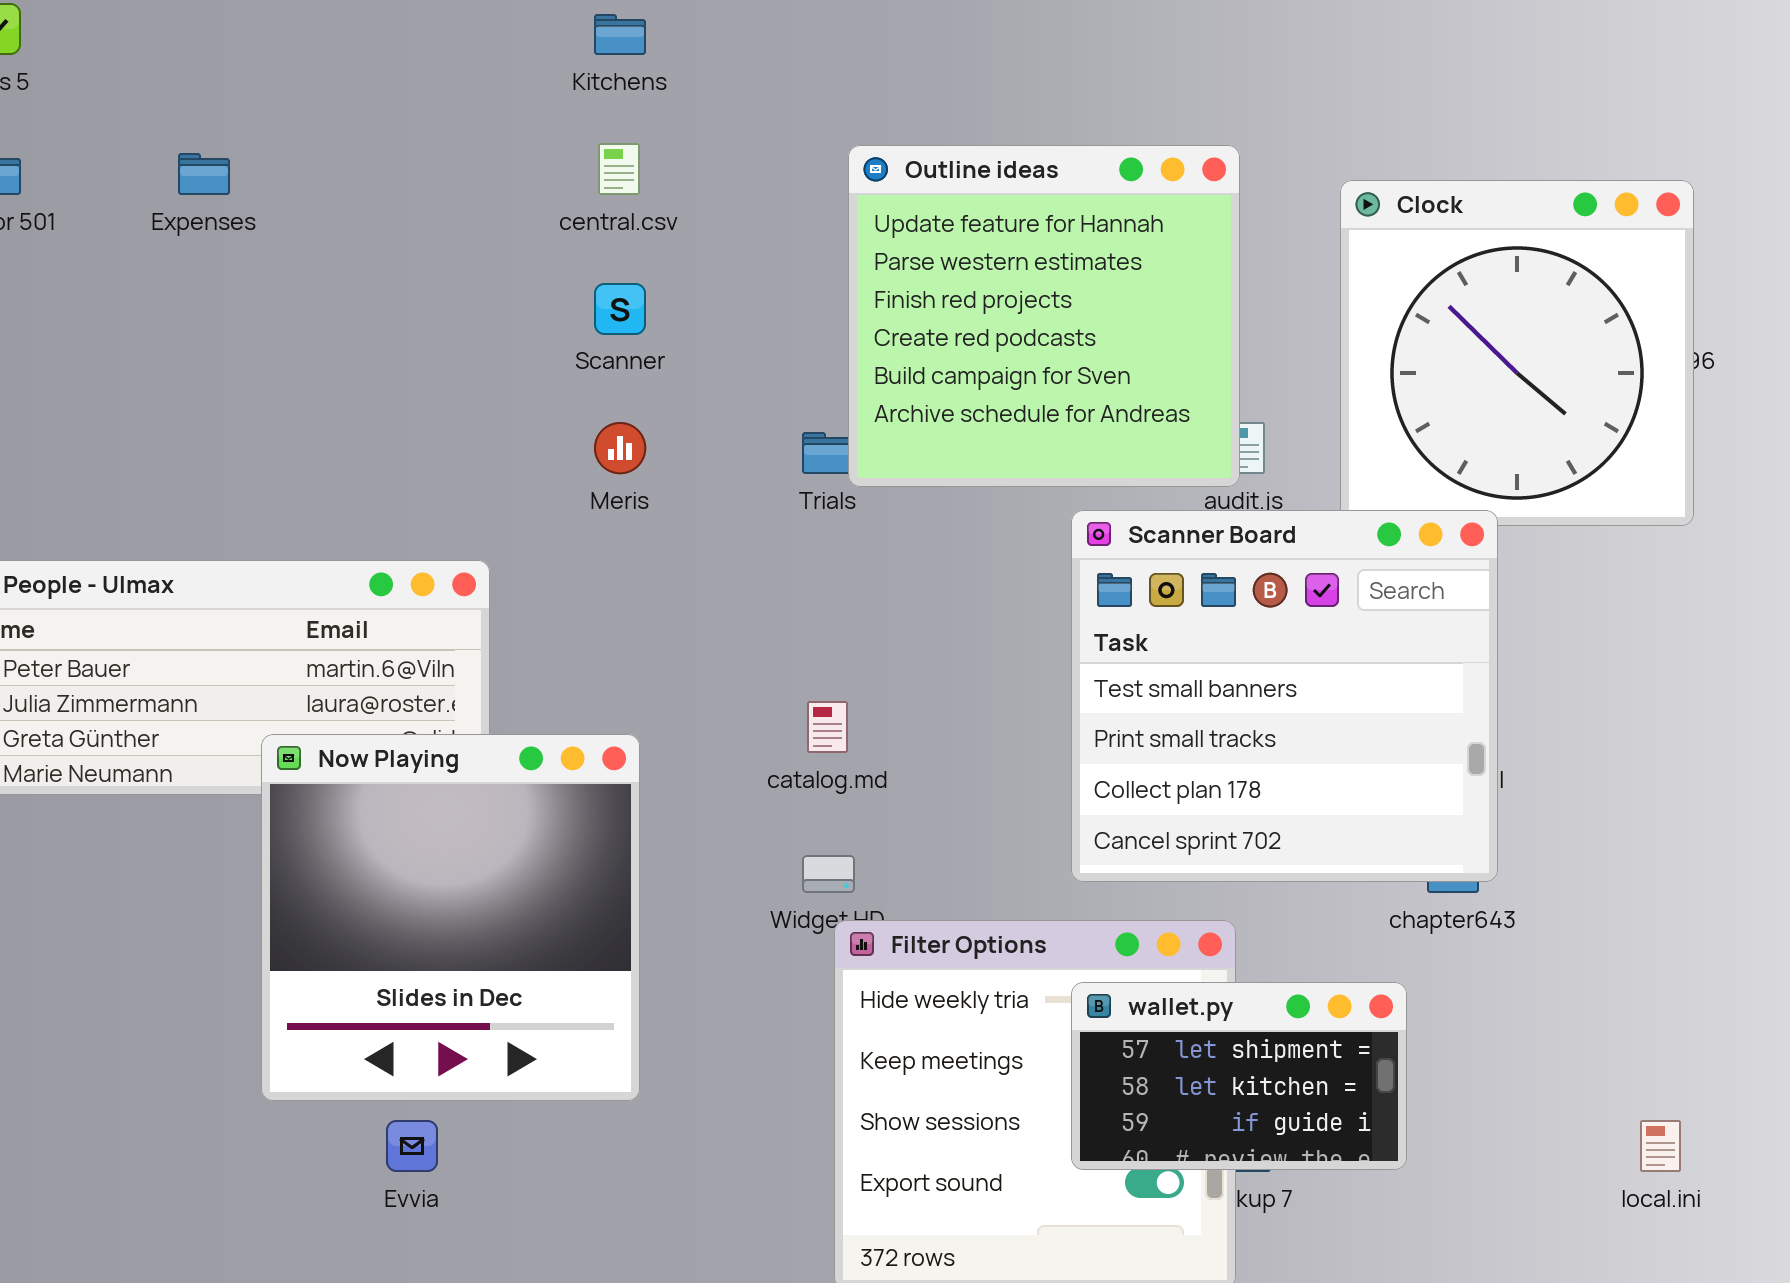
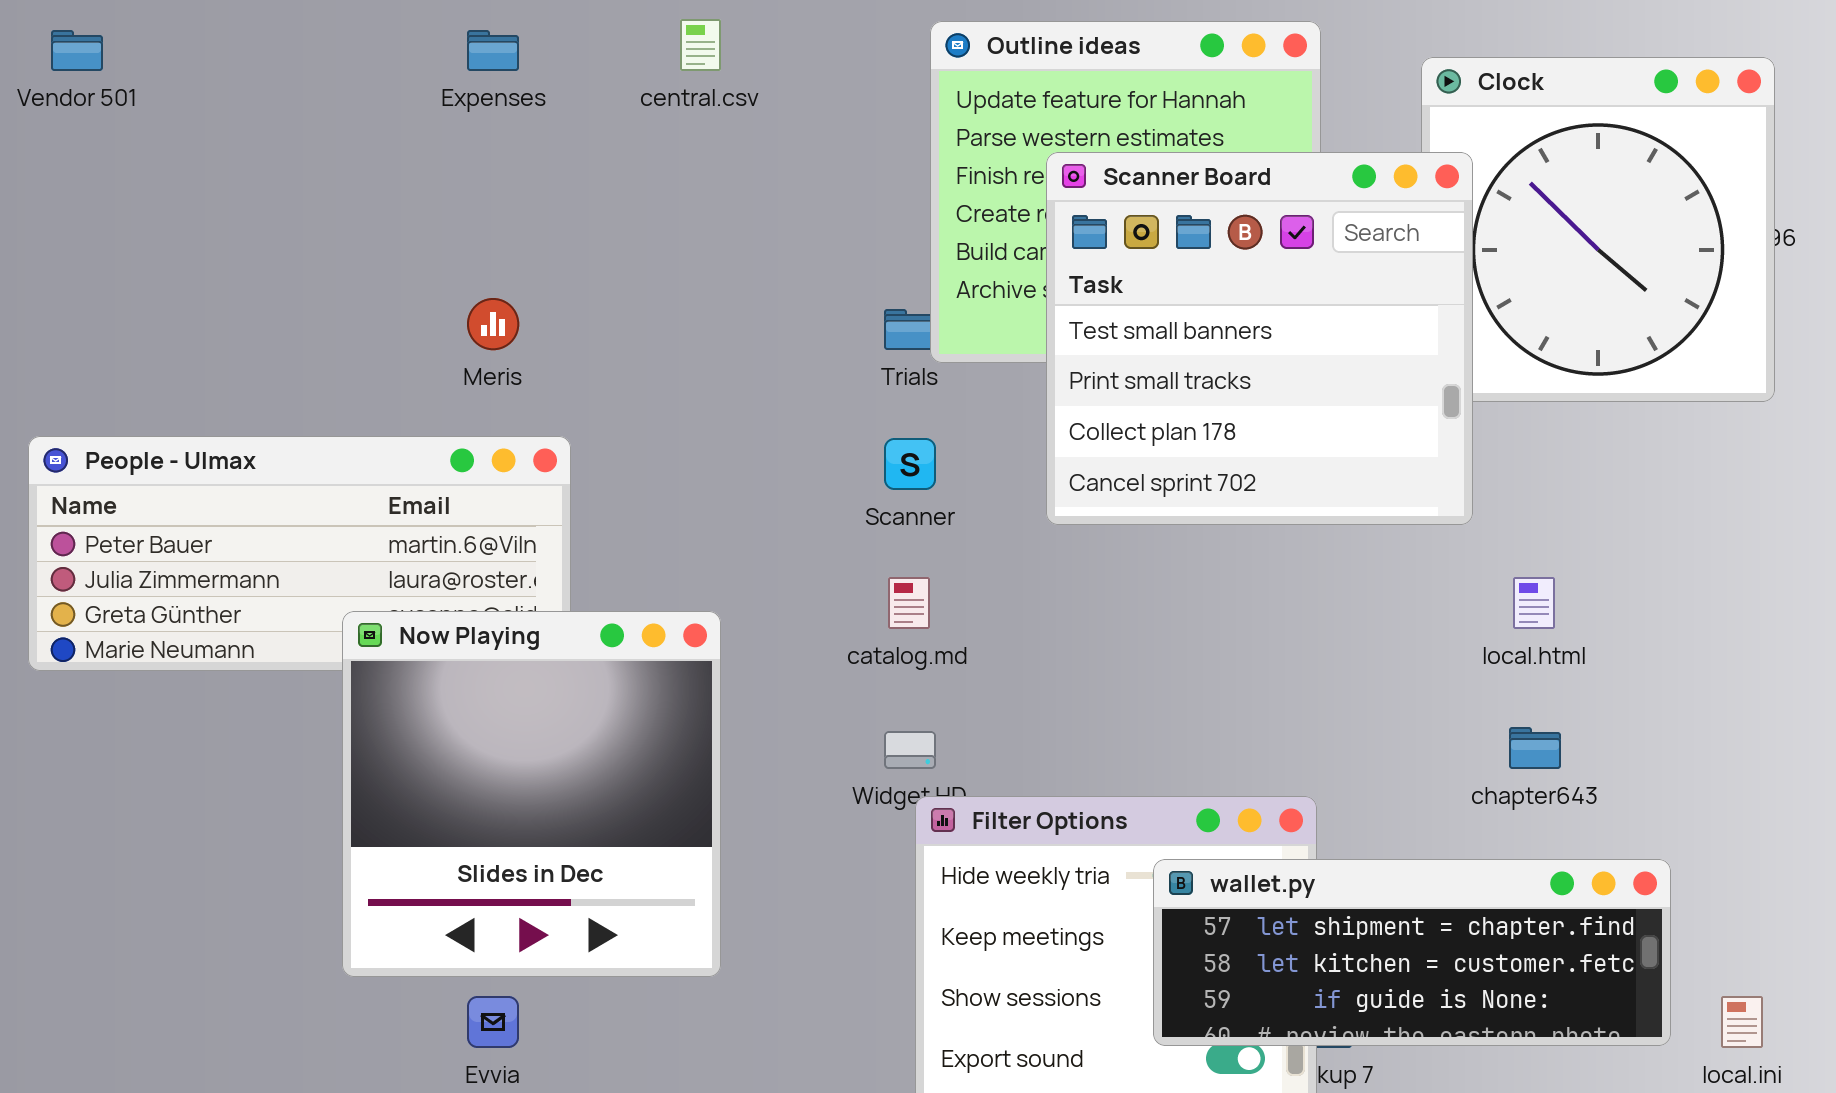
Expenses: [178,153,230,195] -> [467,30,519,71], moved
Scanner: [594,283,646,335] -> [884,438,936,490], moved
Meris: [594,422,646,474] -> [467,298,519,350], moved
Scanner Board: [1071,510,1498,882] -> [1046,152,1473,525], moved
wallet.py: [1071,982,1407,1170] -> [1153,859,1671,1046], resized

